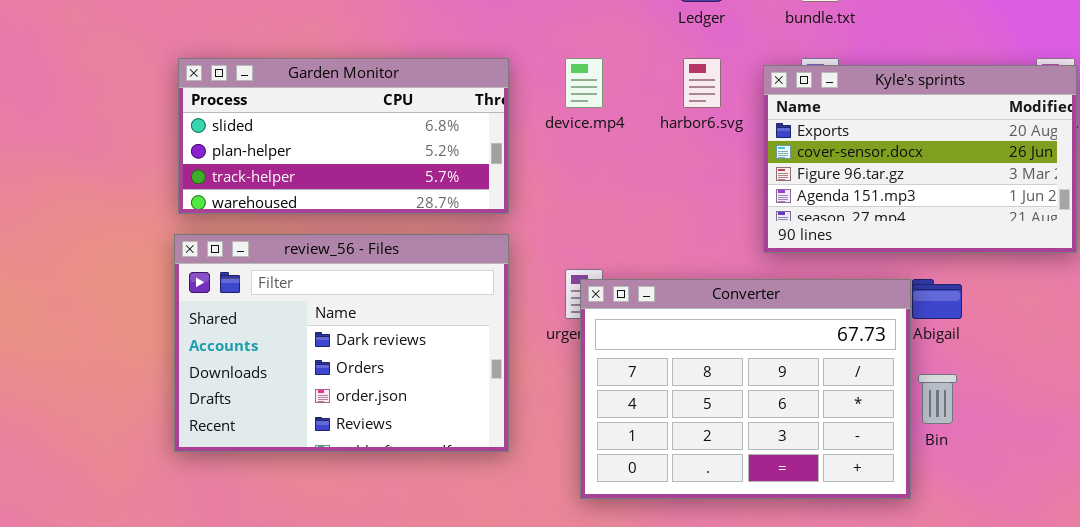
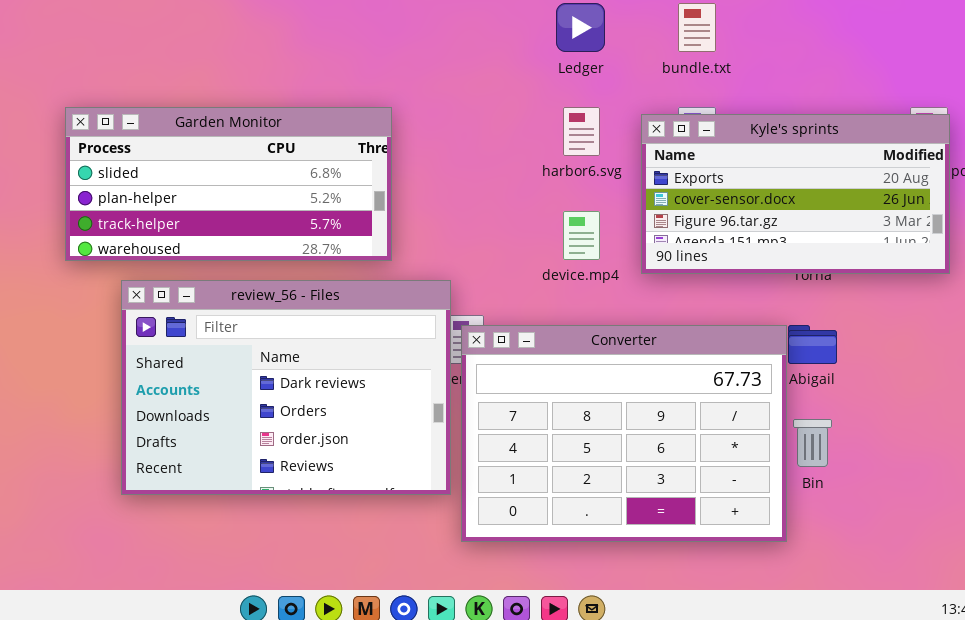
device.mp4: [565,58,603,108] -> [563,211,600,260], moved
Kyle's sprints: [763,65,1077,253] -> [641,114,950,274], resized
review_56 - Files: [174,234,509,452] -> [121,280,451,495], moved

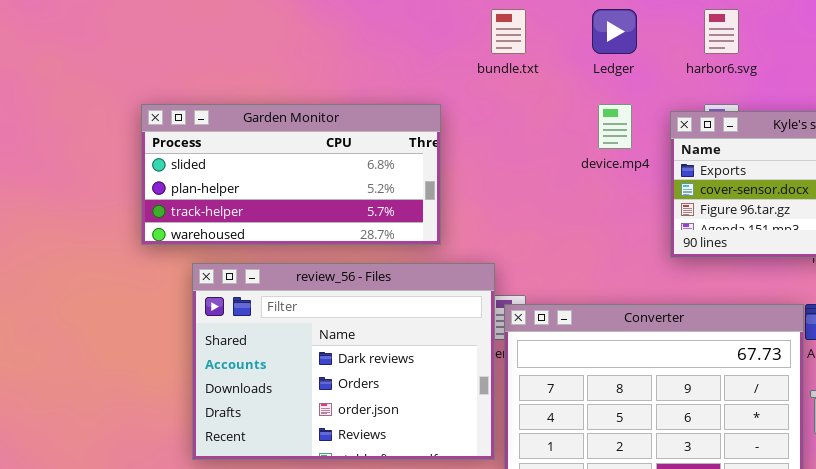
bundle.txt: [678,3,716,52] -> [491,9,526,54], moved
harbor6.svg: [563,107,600,156] -> [704,9,739,54], moved
device.mp4: [563,211,600,260] -> [598,104,632,149], moved

